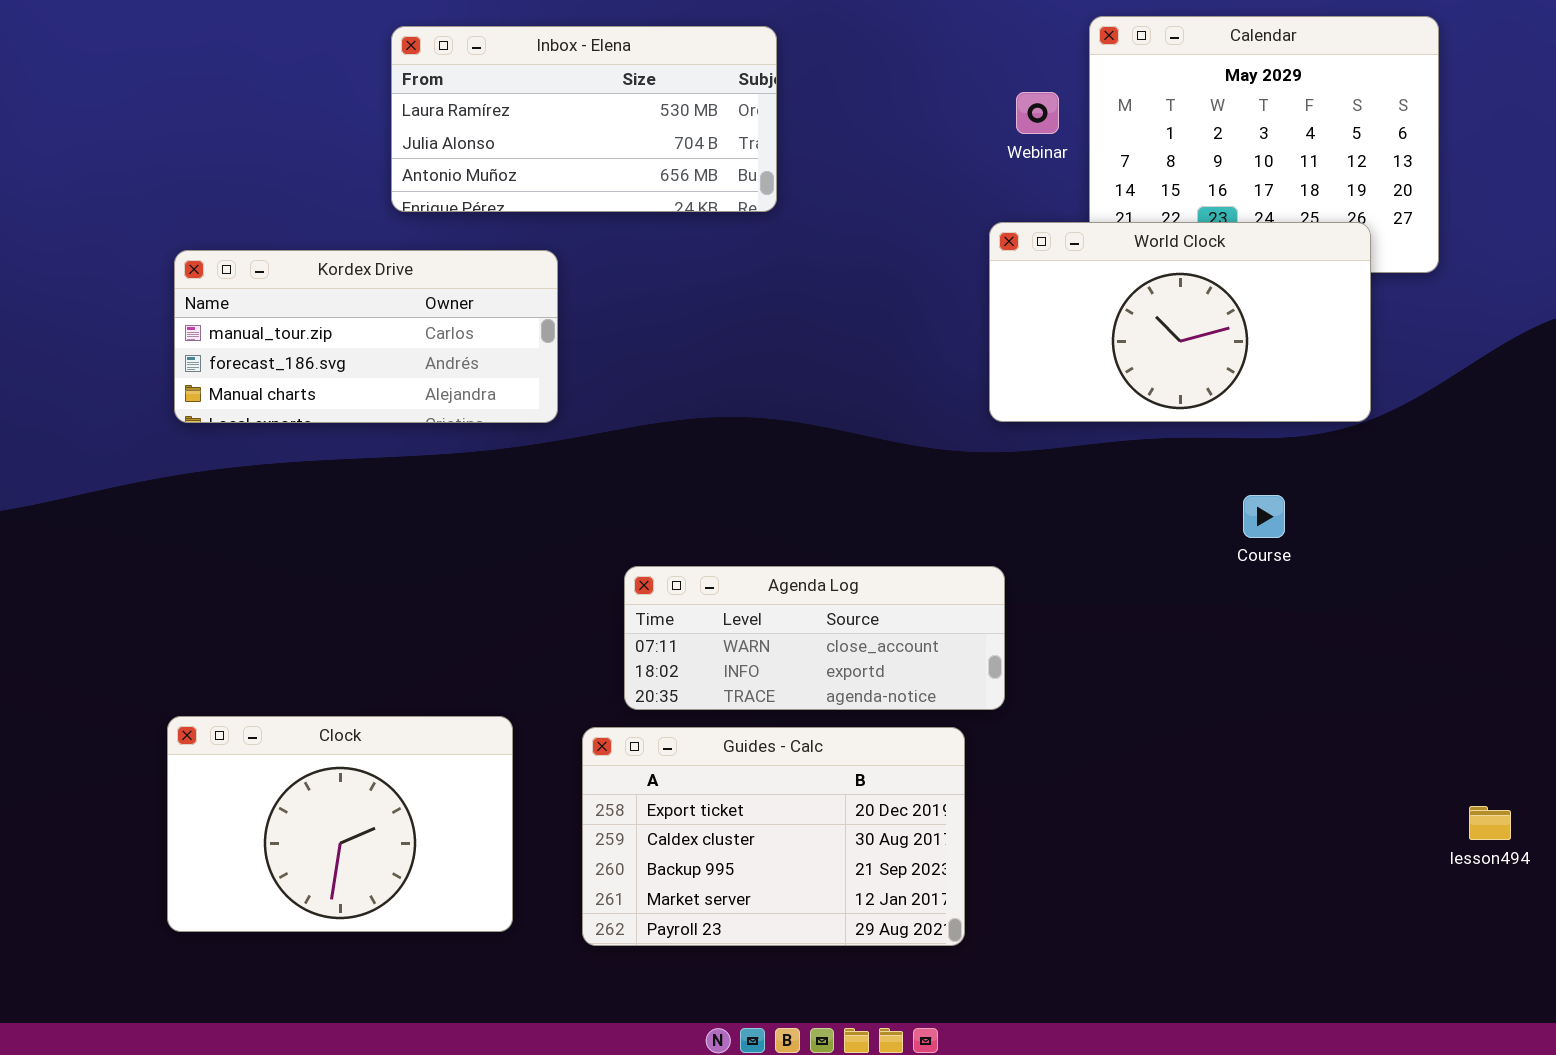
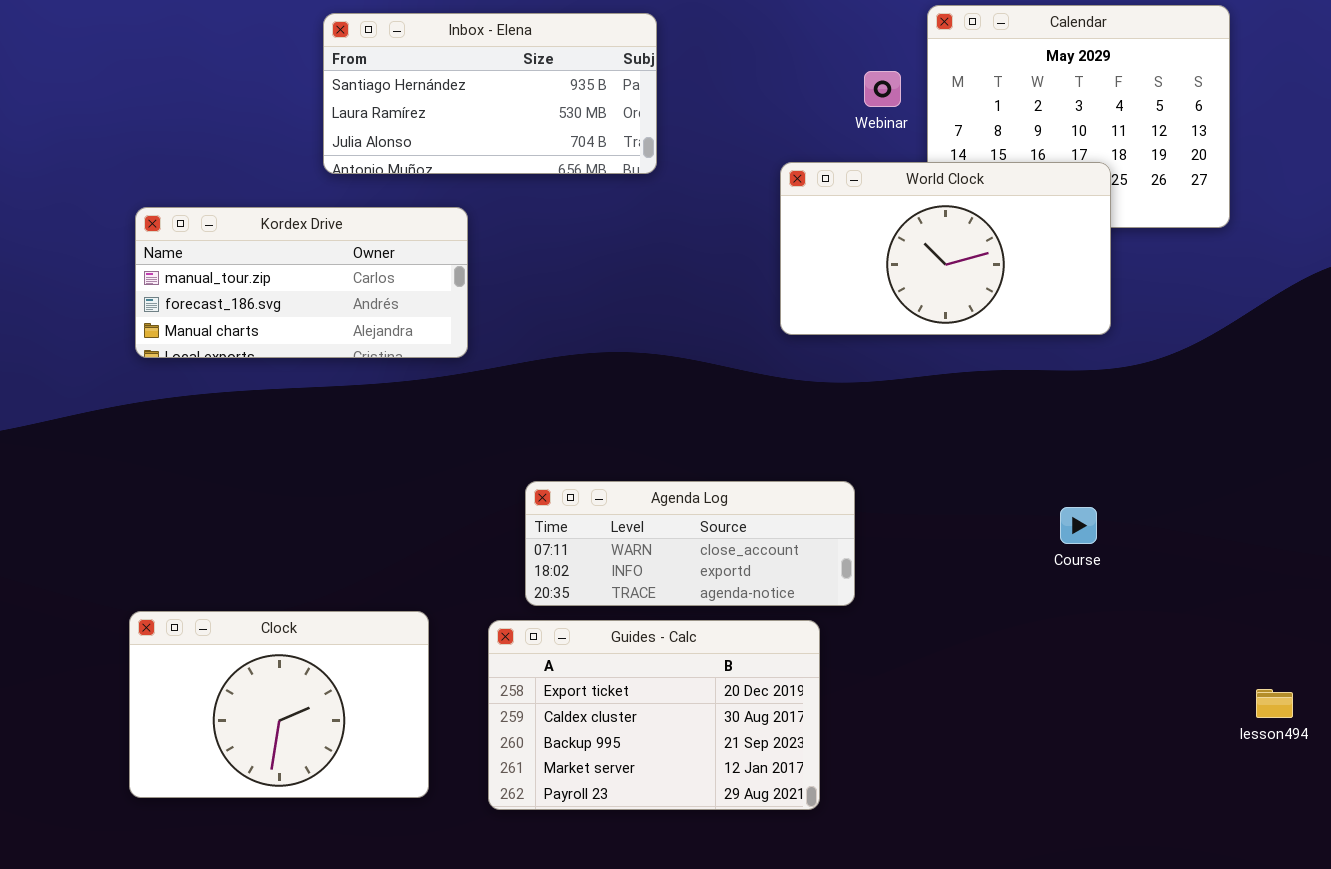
Inbox - Elena: [391,26,777,212] -> [323,13,657,174], scrolled up 1 row
World Clock: [989,222,1371,422] -> [780,162,1111,335], moved
Course: [1243,495,1285,538] -> [1060,507,1097,544], moved

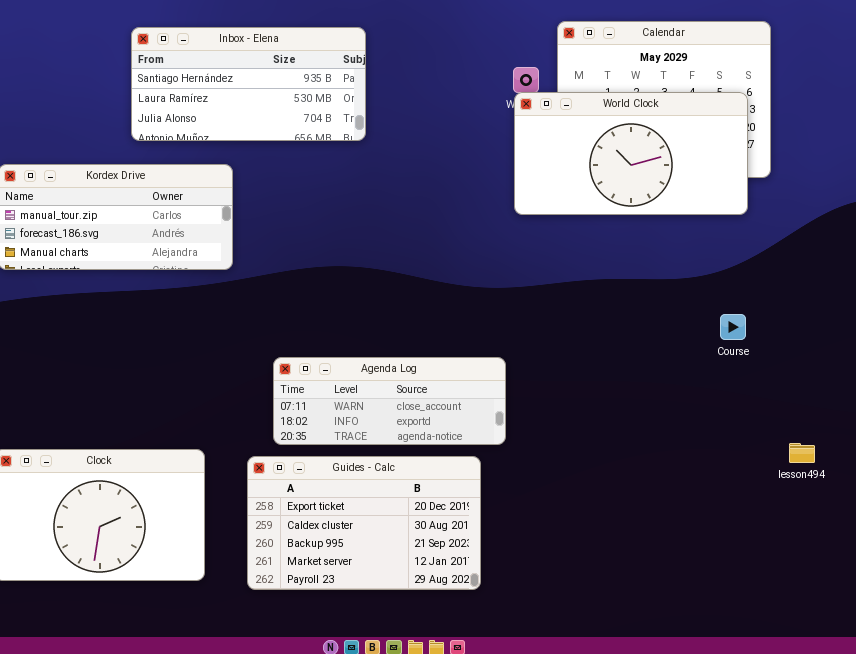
World Clock: [780,162,1111,335] -> [514,92,748,215], moved
Course: [1060,507,1097,544] -> [720,314,746,340], moved
lesson494: [1256,689,1293,718] -> [789,443,815,463], moved

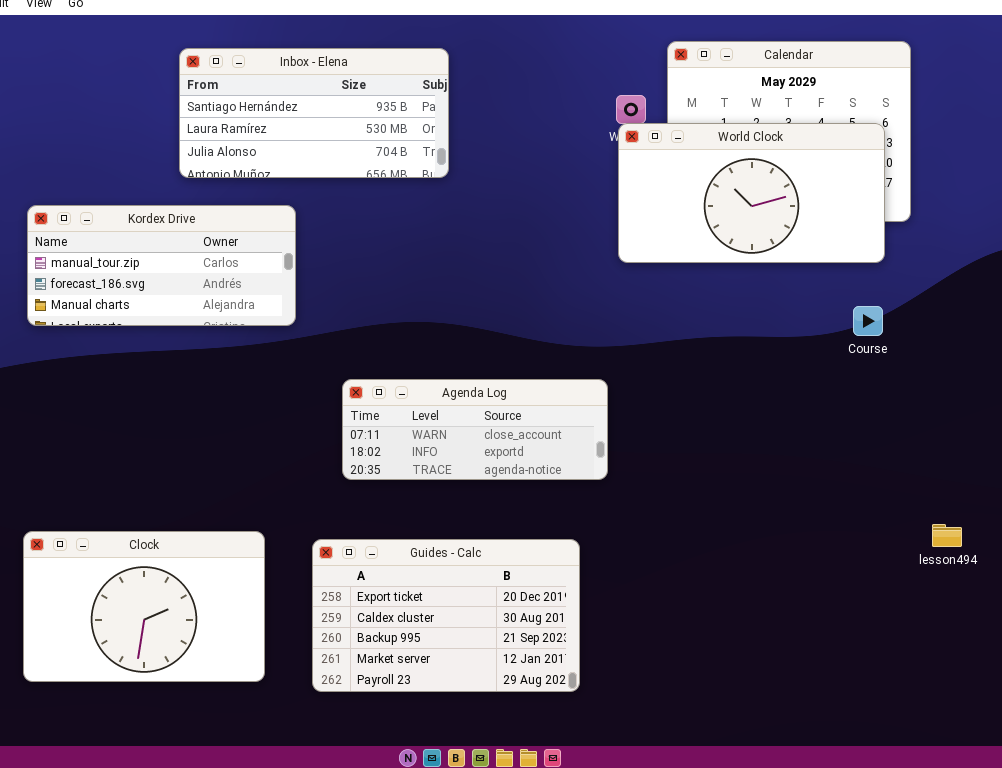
Course: [720,314,746,340] -> [853,306,883,336], moved
Agenda Log: [273,357,506,445] -> [342,379,608,480], moved

